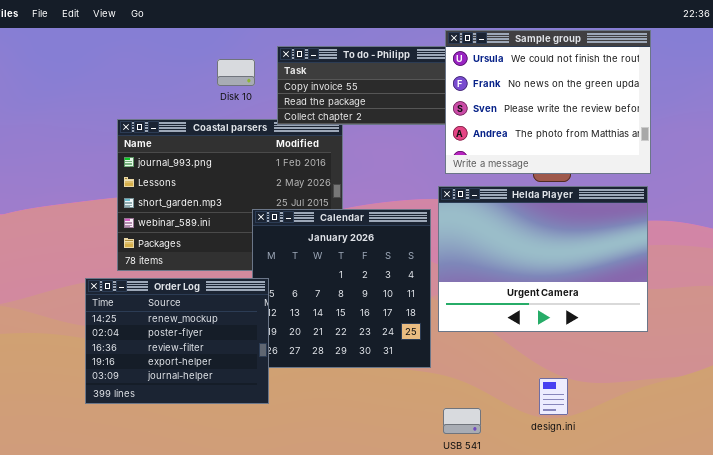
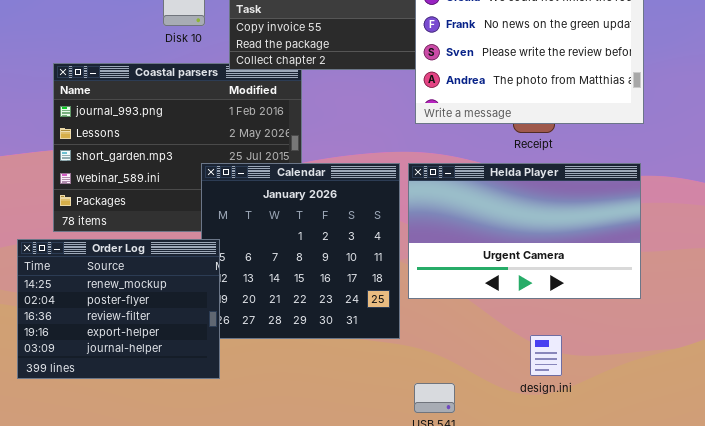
Helda Player: [438,186,648,332] -> [408,163,641,299], resized
design.ini: [539,378,568,415] -> [530,335,562,376], moved

